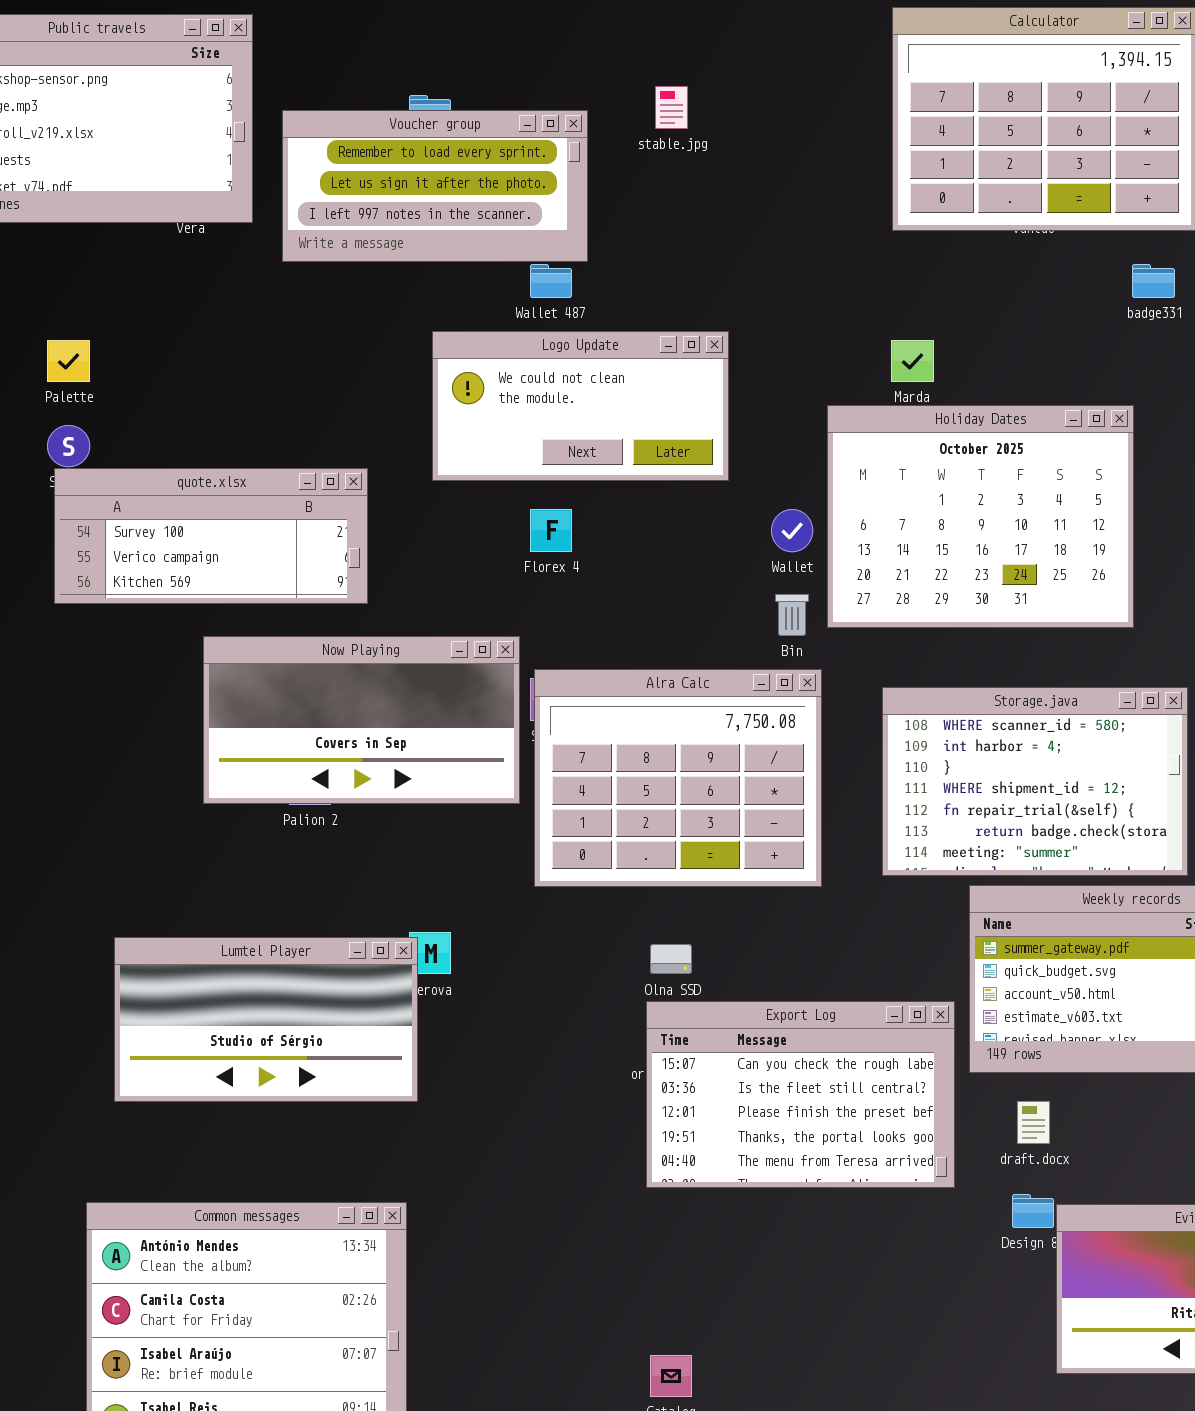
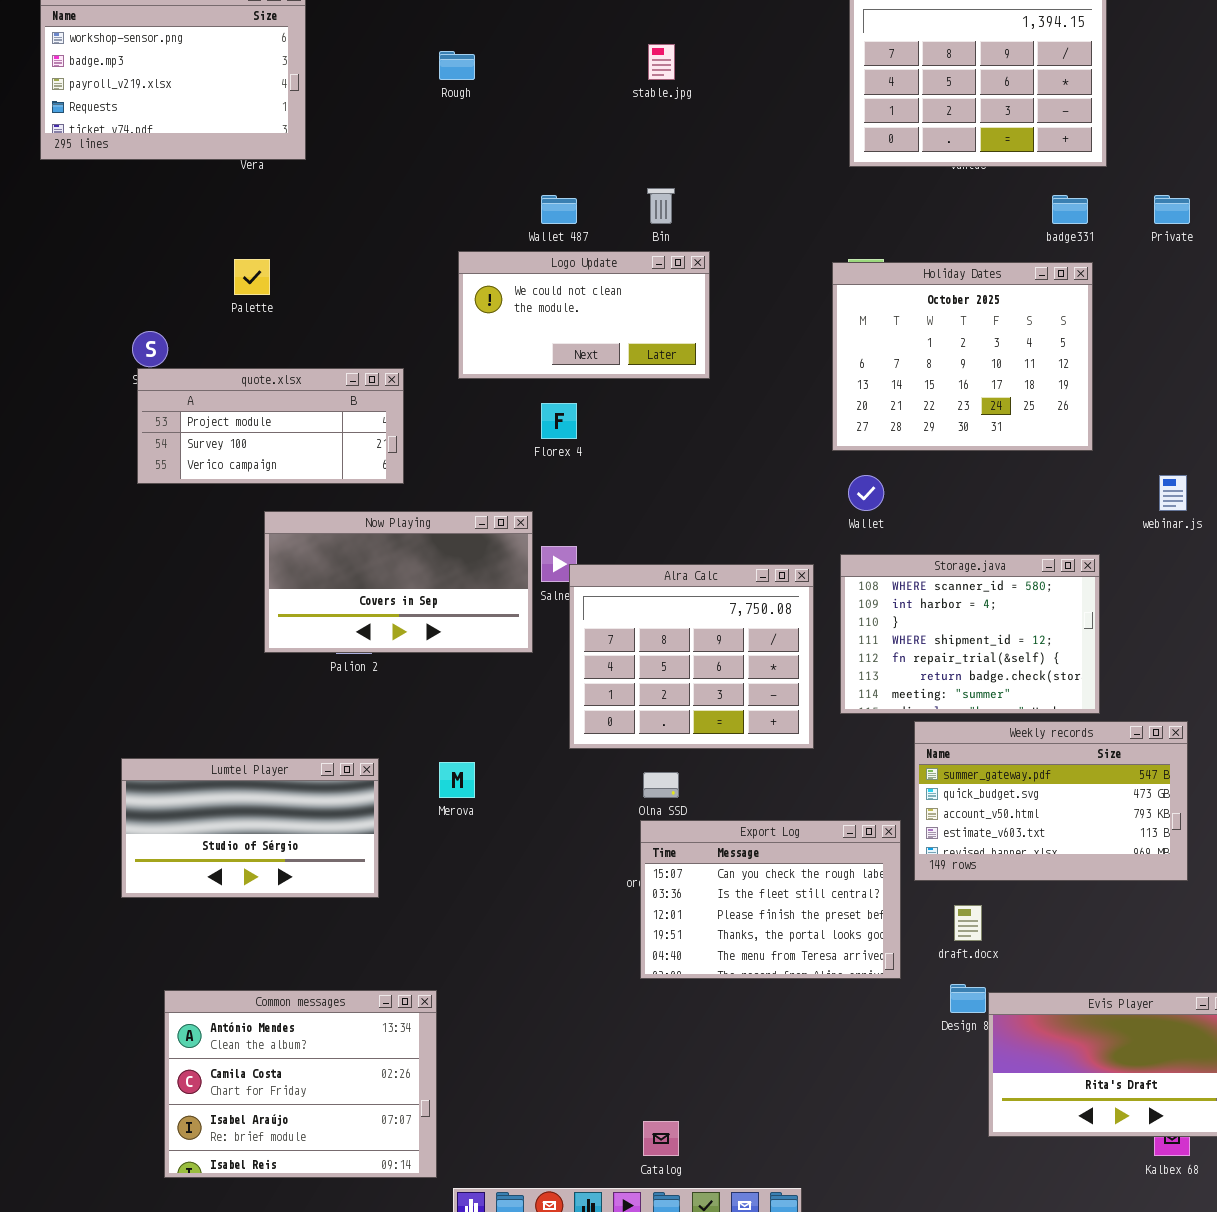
Voucher group: [282,110,588,262] -> none, closed
Palette: [47,340,90,382] -> [234,259,270,295], moved
Holiday Dates: [827,405,1134,628] -> [832,262,1093,451], moved
quote.xlsx: [54,468,368,604] -> [137,368,404,484], scrolled up 1 row
Wallet: [771,509,813,552] -> [848,475,884,511], moved
Bin: [775,594,809,636] -> [647,188,675,224], moved
Alra Calc: [534,669,822,887] -> [569,564,814,749], moved
Lumtel Player: [114,937,418,1102] -> [121,758,379,898], moved

